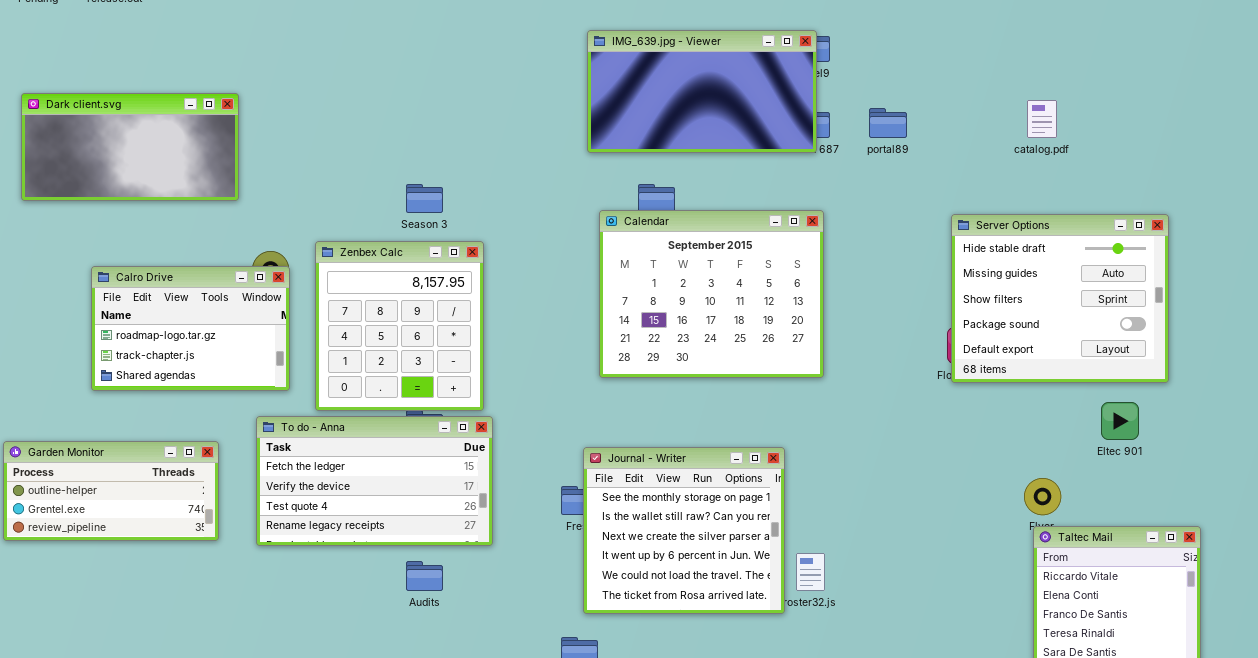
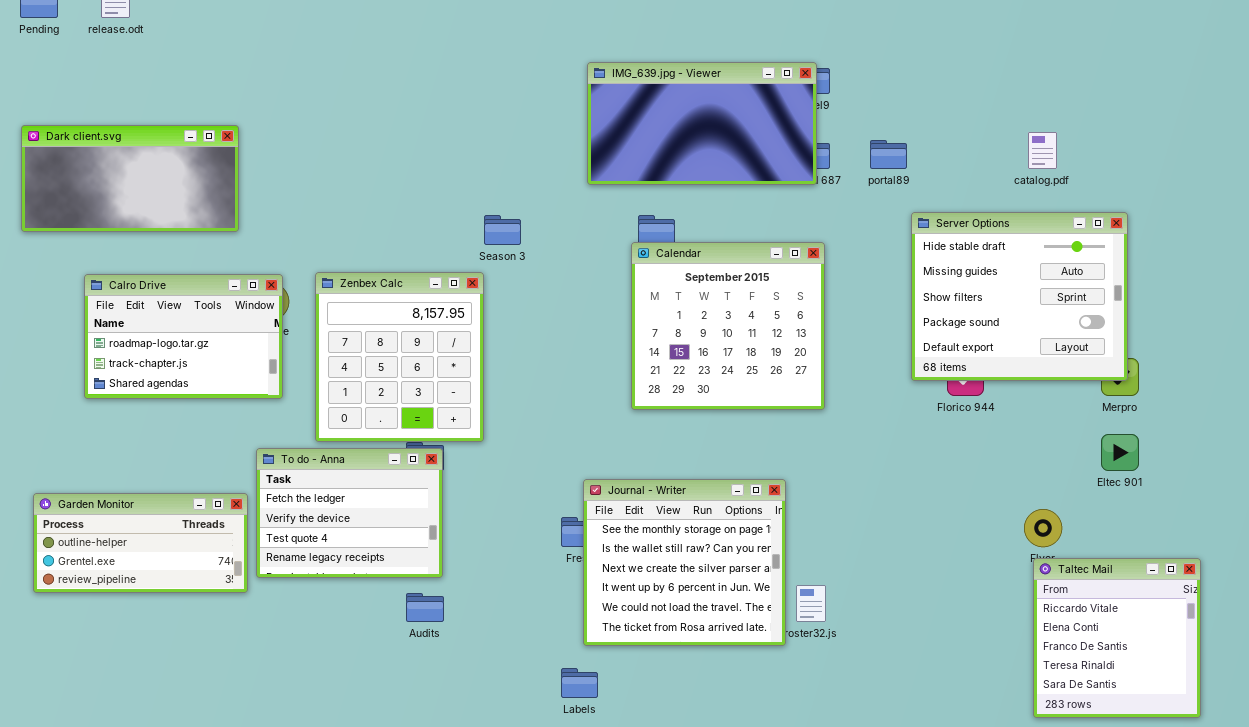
Season 3: [406,184,443,213] -> [484,215,521,245], moved
Calendar: [599,210,824,378] -> [631,242,825,410], resized
Server Options: [951,214,1169,383] -> [911,212,1128,381], moved
Calro Drive: [91,266,290,391] -> [84,274,283,399], moved
To do - Anna: [256,416,493,546] -> [256,448,443,578], resized
Garden Monitor: [3,441,219,541] -> [33,493,248,593], moved

